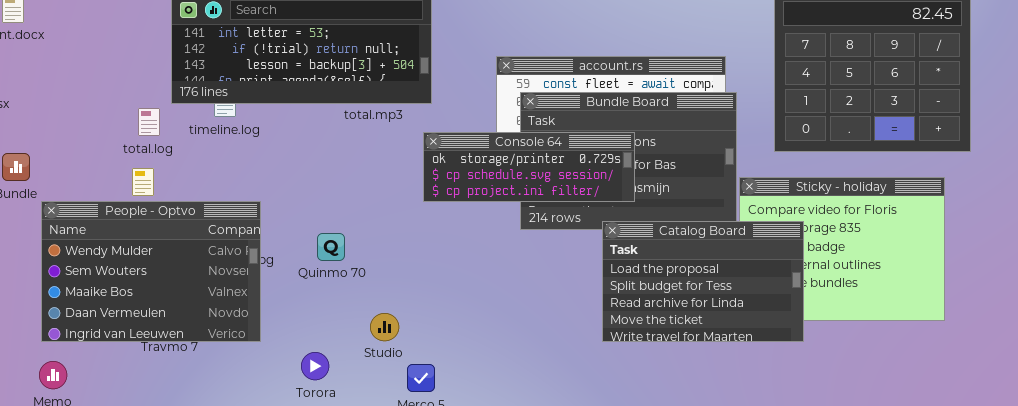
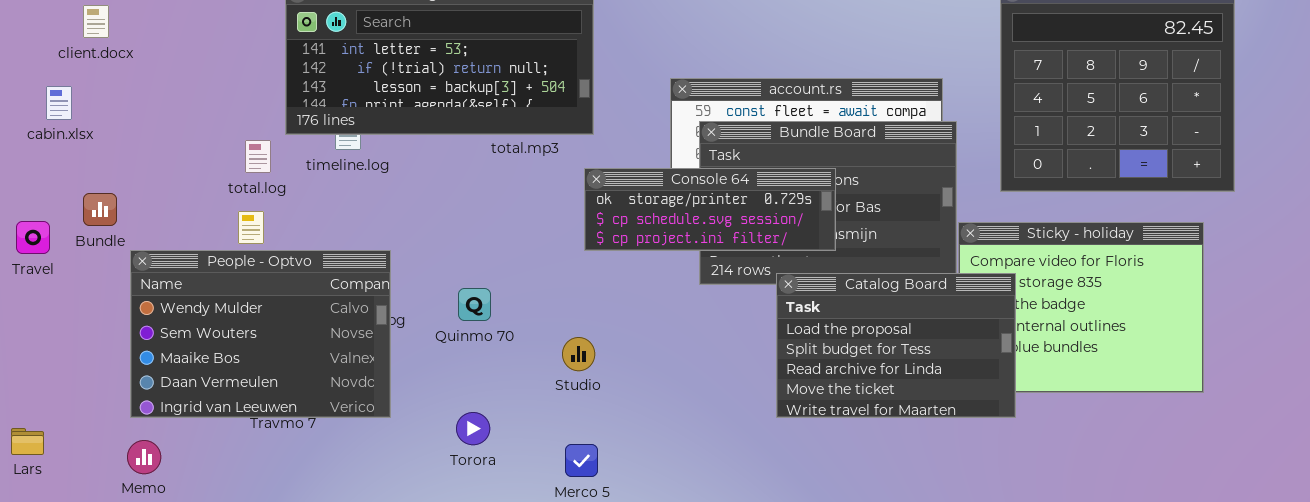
Catalog Board: [602,221,804,342] -> [776,273,1016,418], moved
Studio: [370,313,399,341] -> [562,337,595,371], moved
Torora: [301,352,329,380] -> [456,412,490,445], moved

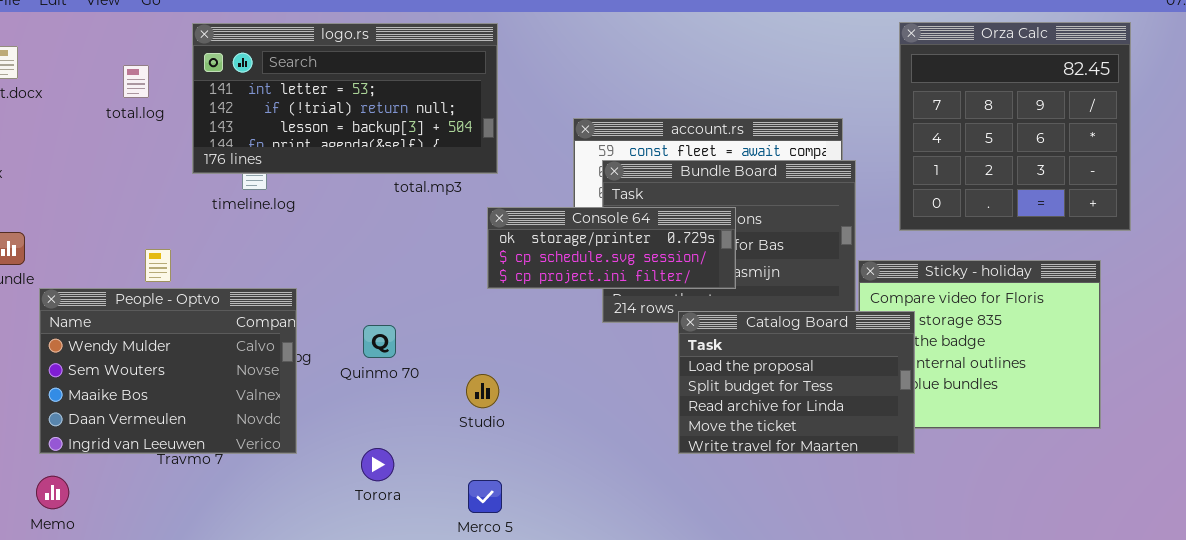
total.log: [245,140,271,173] -> [123,65,149,98], moved

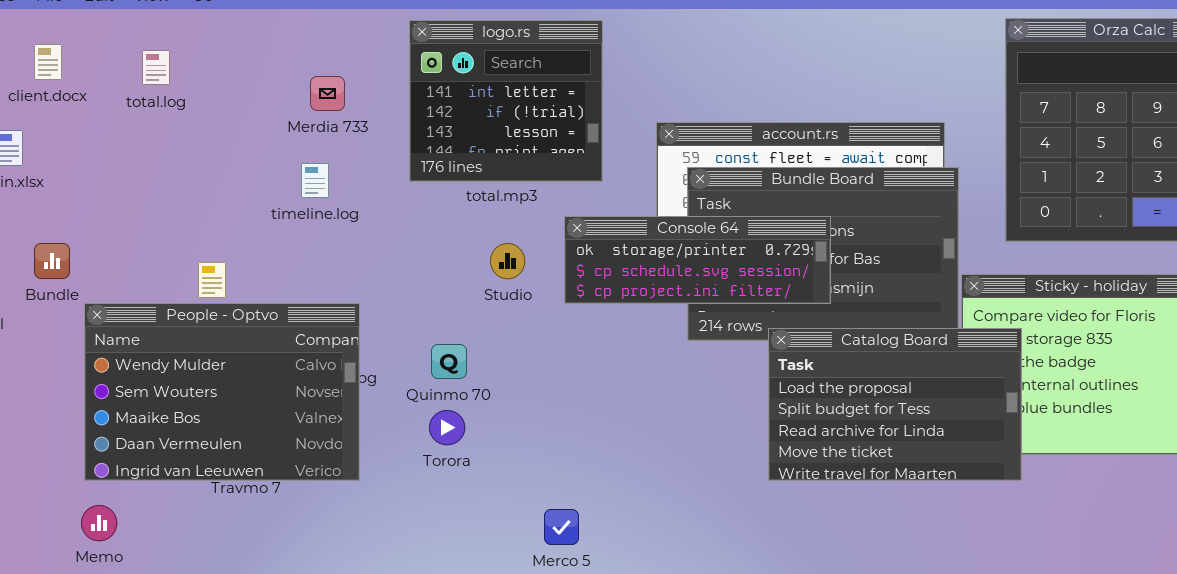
logo.rs: [192,23,498,174] -> [409,20,603,182], moved, resized
total.log: [123,65,149,98] -> [142,50,170,85], moved
Studio: [466,374,499,408] -> [490,243,525,279], moved
Torora: [361,448,394,481] -> [429,410,465,445], moved

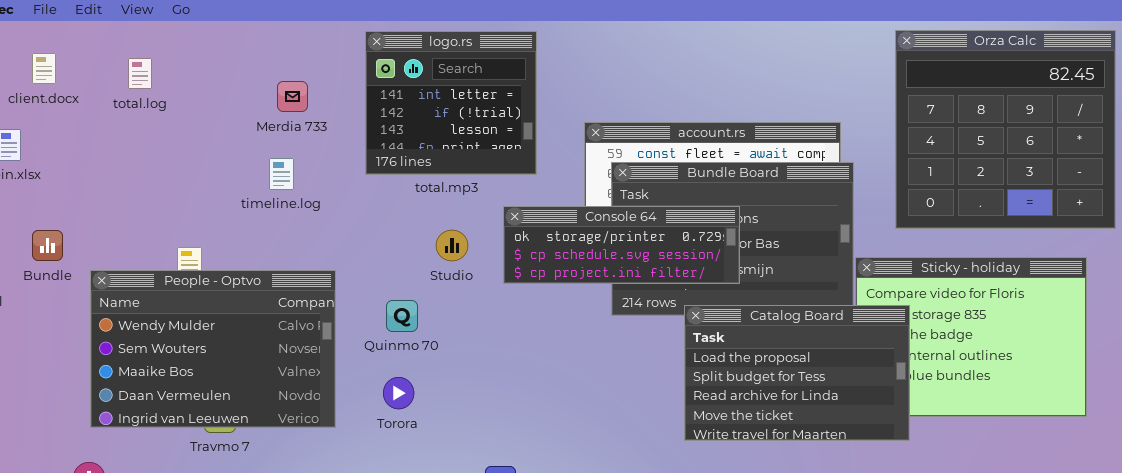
People - Optvo: [84,303,360,481] -> [90,270,336,428], moved
Quinmo 70: [431,344,467,379] -> [386,300,418,332], moved

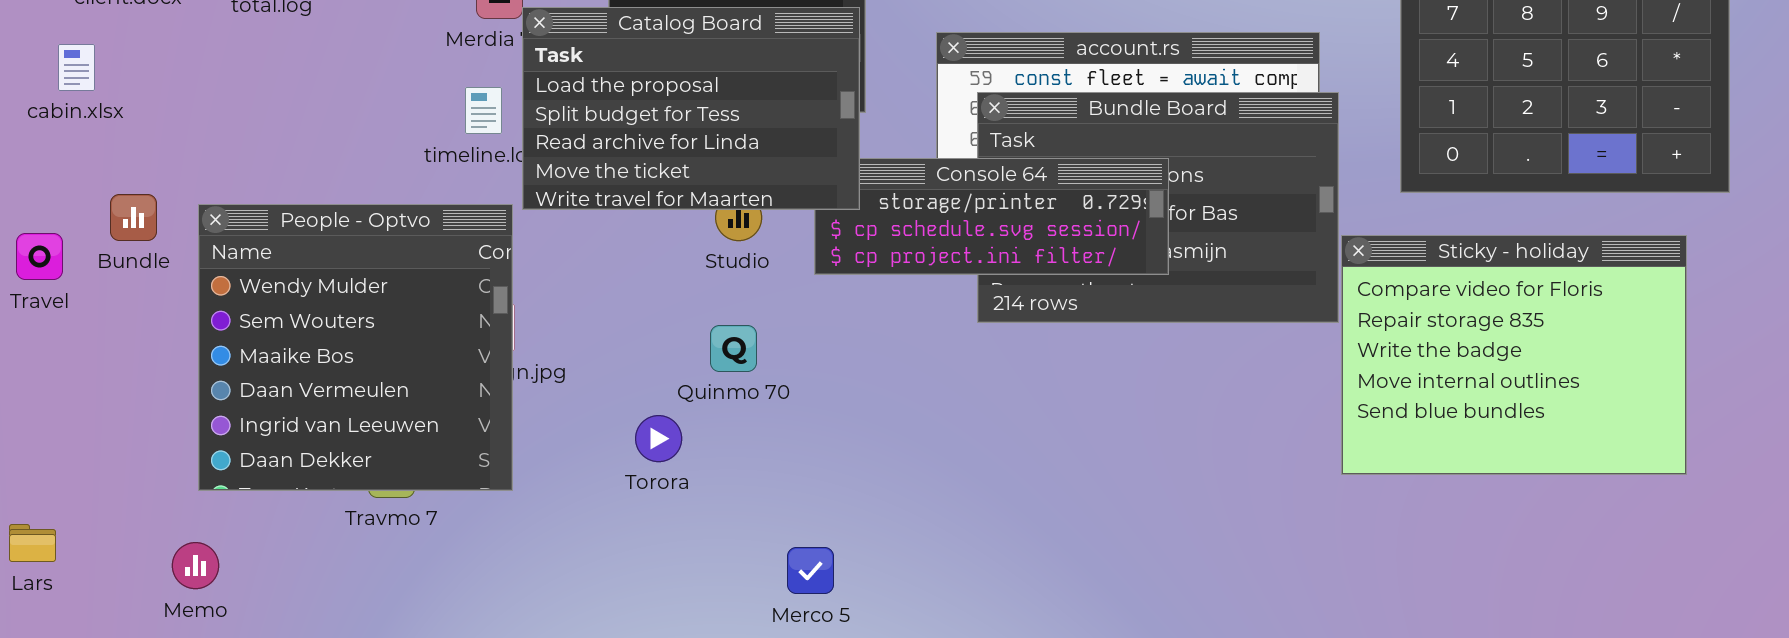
People - Optvo: [90,270,336,428] -> [198,204,513,491], resized
Quinmo 70: [386,300,418,332] -> [710,325,757,372], moved
Catalog Board: [684,305,910,441] -> [522,7,860,210], moved

